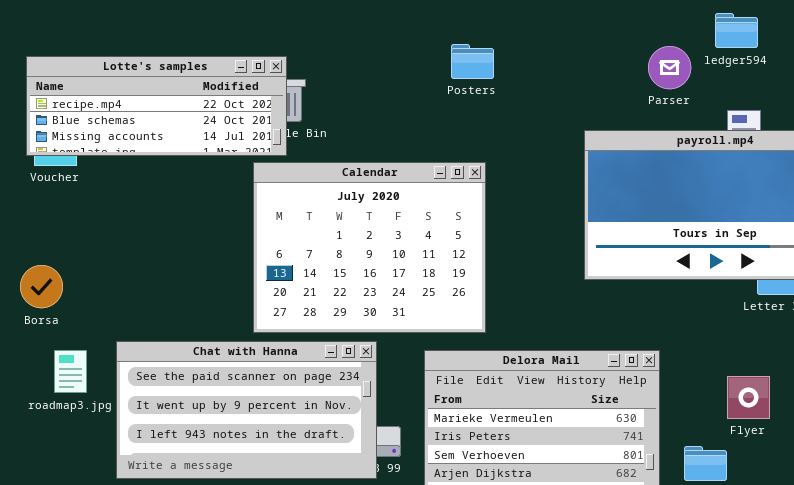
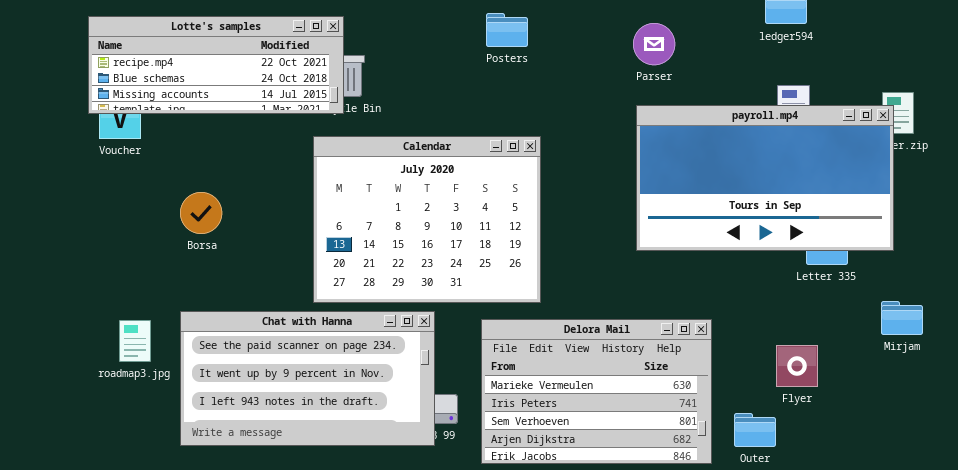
Posters: [451,44,494,79] -> [486,13,528,47], moved
Parser: [648,46,691,89] -> [633,23,675,65], moved
Lotte's samples: [26,56,287,156] -> [88,16,344,114], moved
Borsa: [20,265,63,308] -> [180,192,222,234], moved

